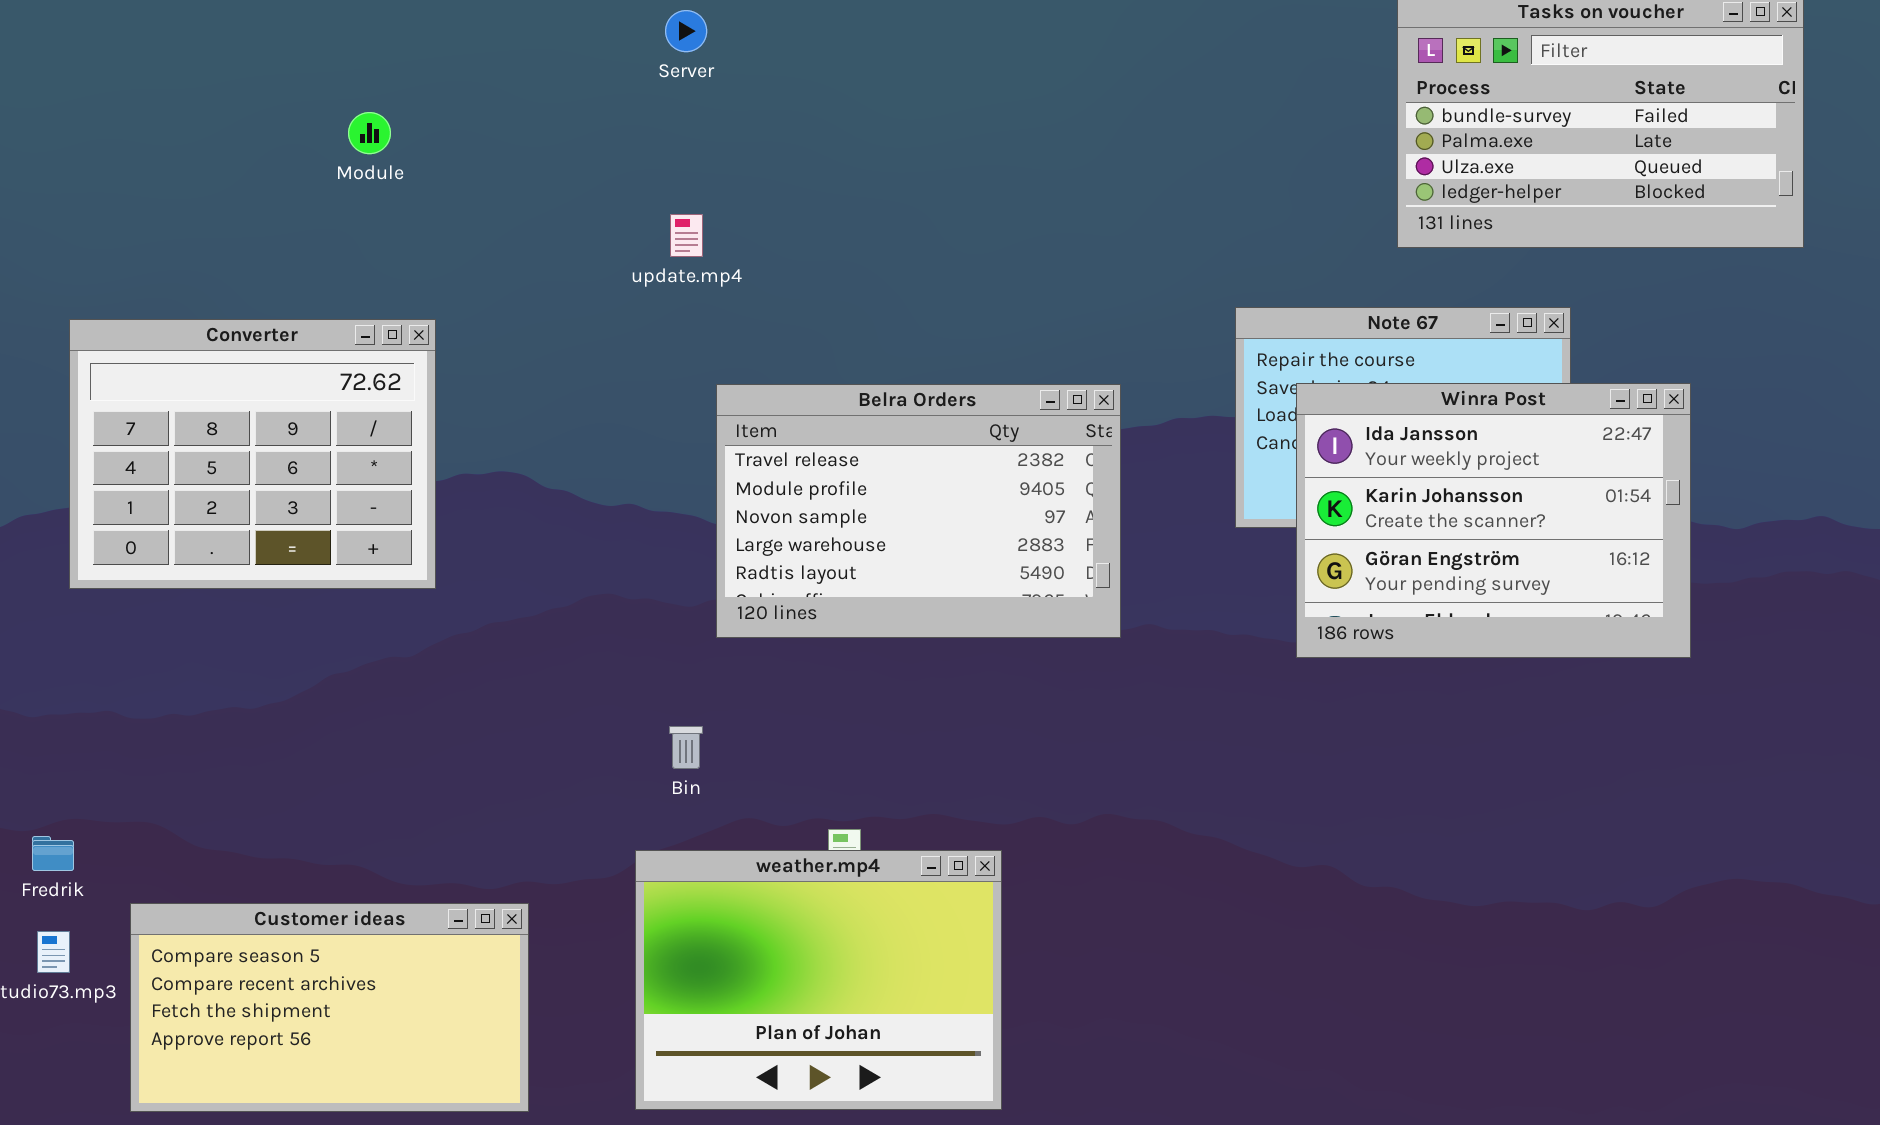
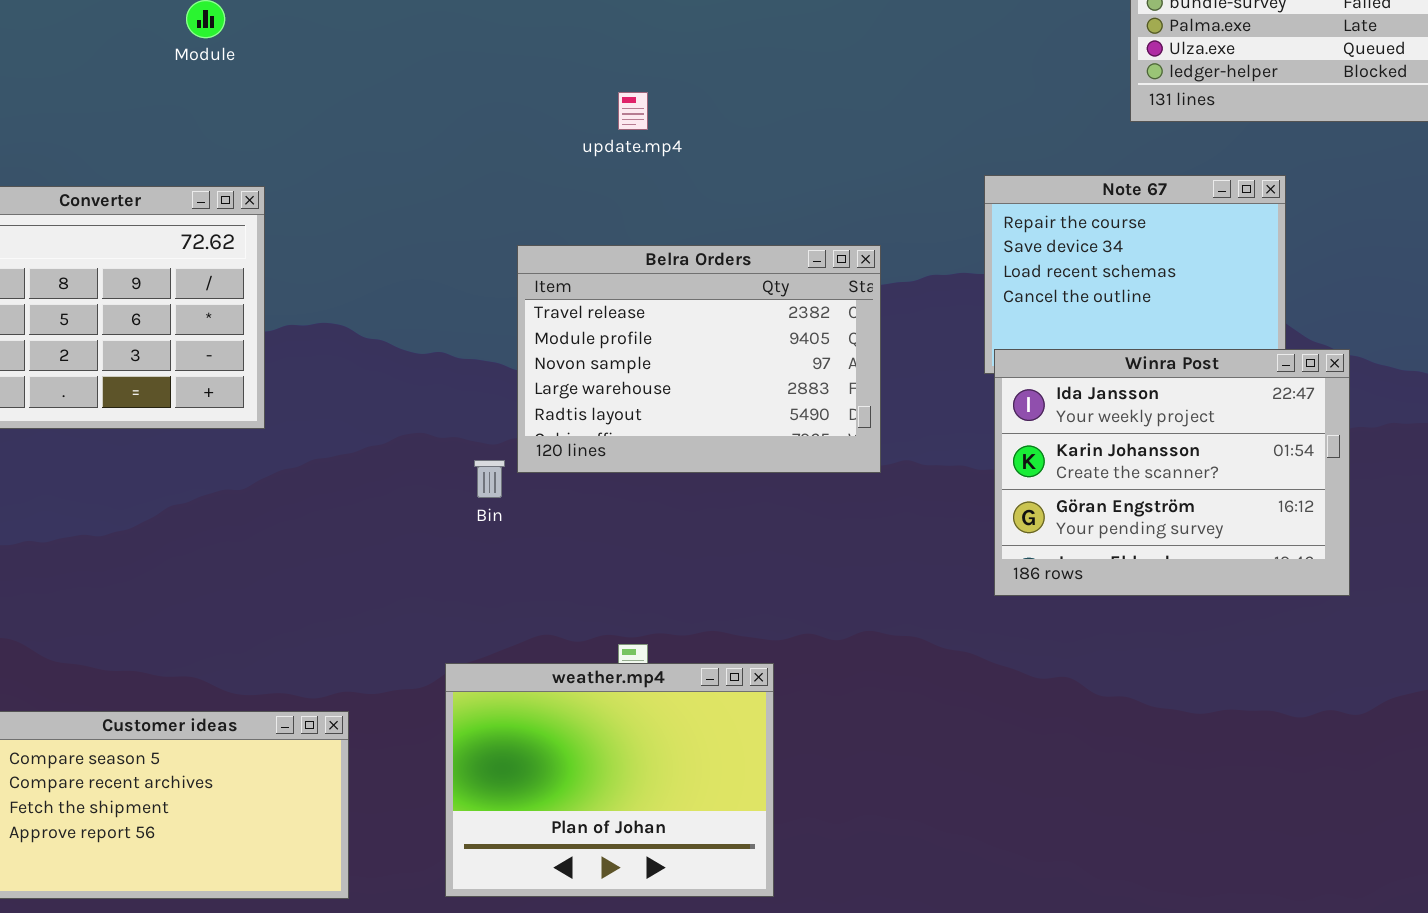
update.mp4: [670,214,703,257] -> [618,92,648,130], moved
Winra Post: [1296,383,1691,658] -> [994,349,1350,596], moved
Bin: [669,726,703,769] -> [474,460,505,498], moved

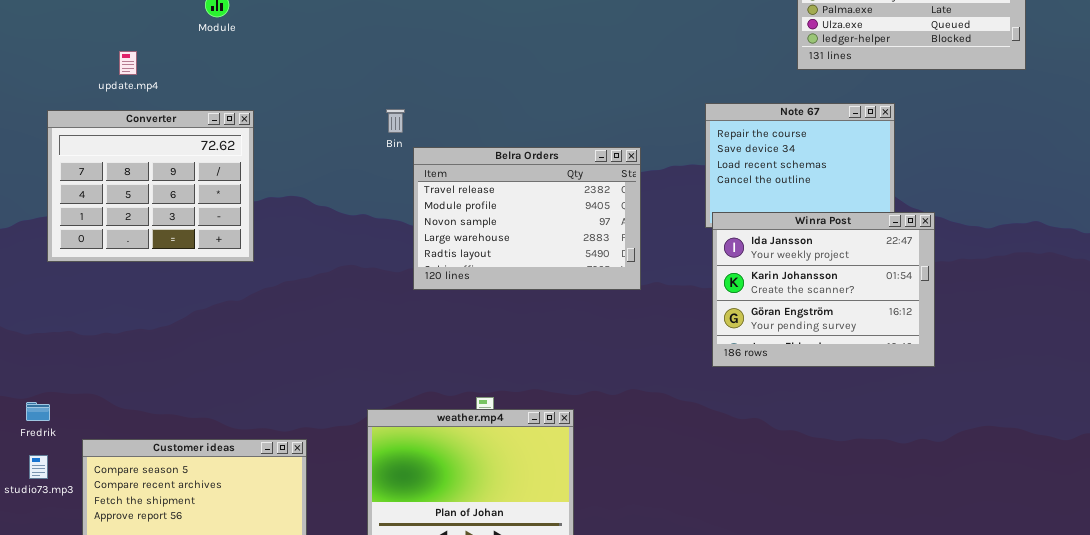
update.mp4: [618,92,648,130] -> [119,51,137,75], moved
Bin: [474,460,505,498] -> [386,109,405,133], moved

